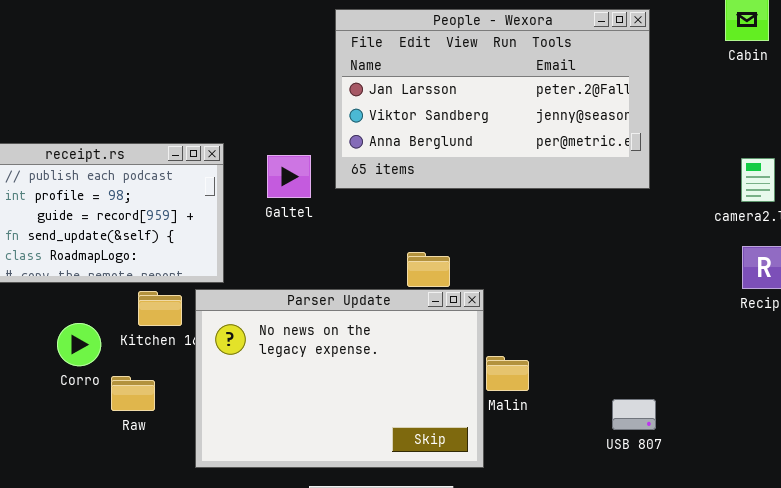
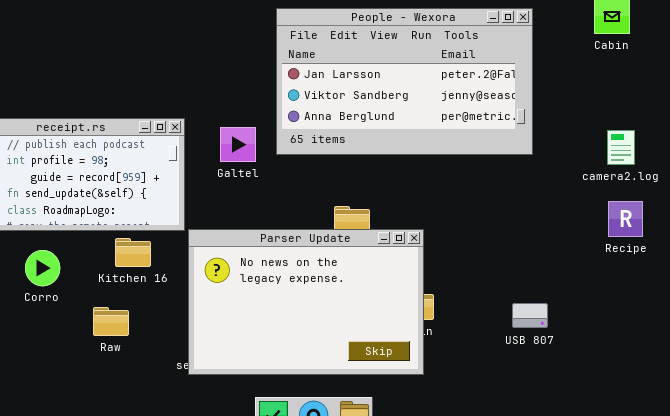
Parser Update: [195,289,484,468] -> [188,229,424,375], moved
Corro: [57,323,101,366] -> [25,250,60,286], moved
USB 807: [612,399,656,430] -> [512,303,548,328], moved

